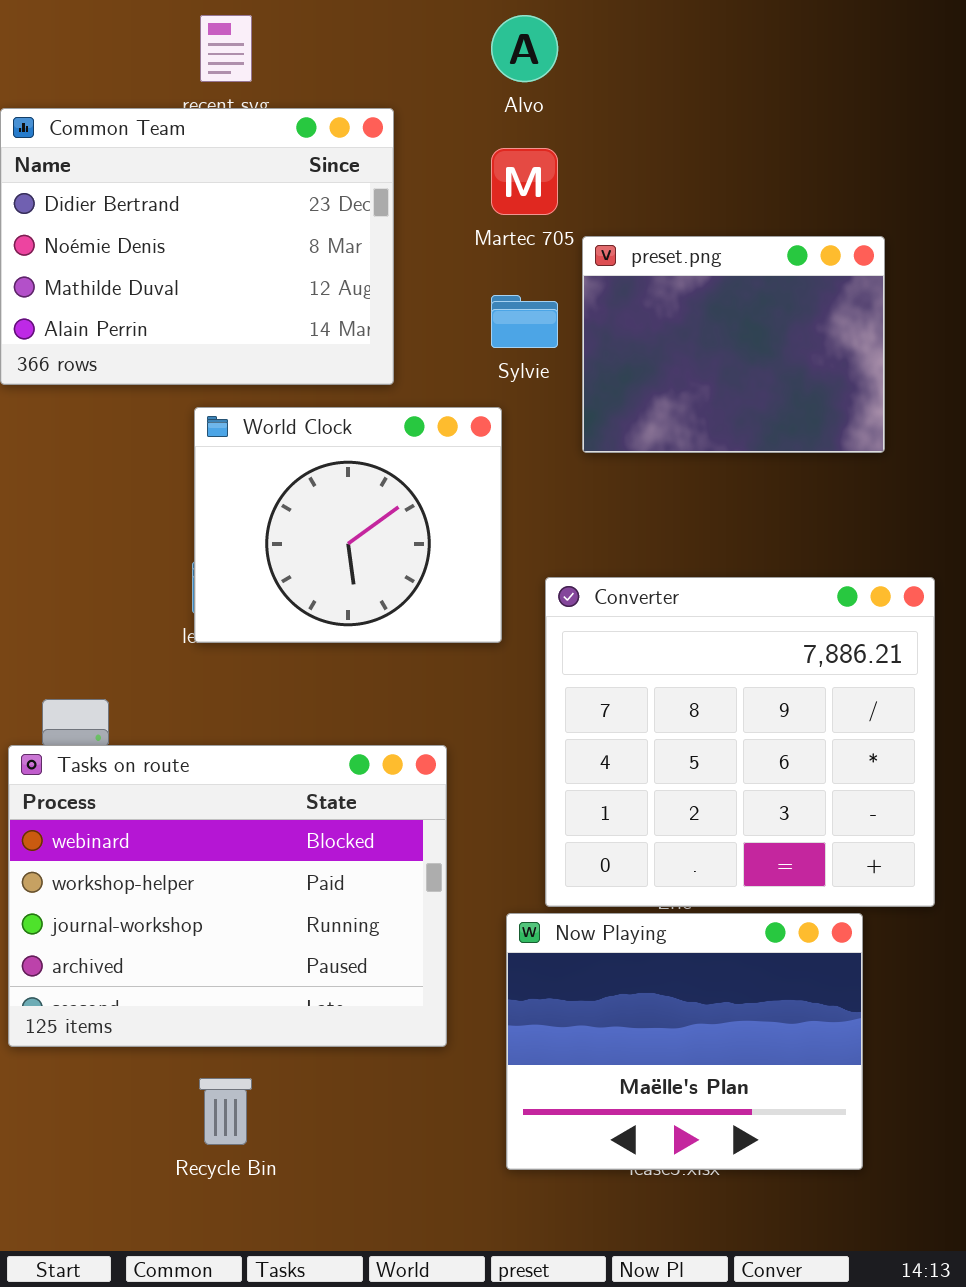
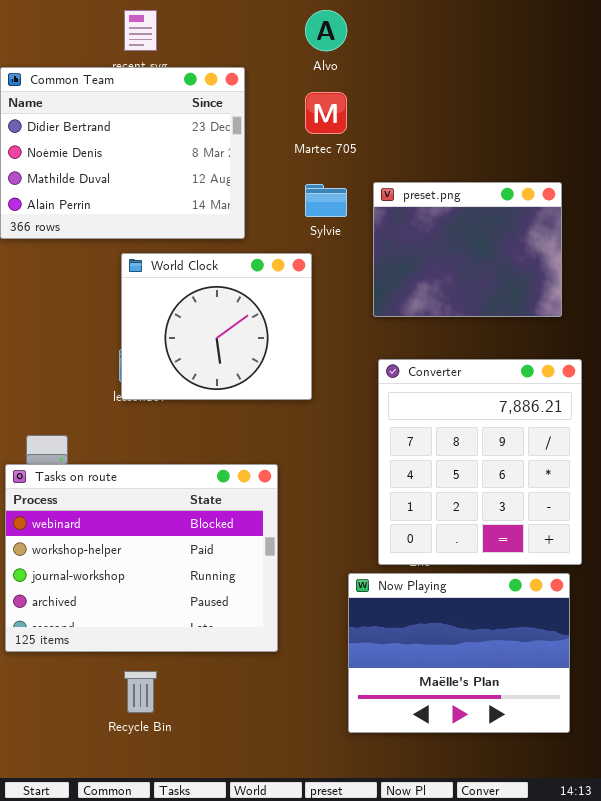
preset.png: [582,236,885,453] -> [373,182,562,317], moved
Converter: [545,577,935,907] -> [378,359,582,565], resized
Now Playing: [506,913,863,1170] -> [348,573,570,733], moved

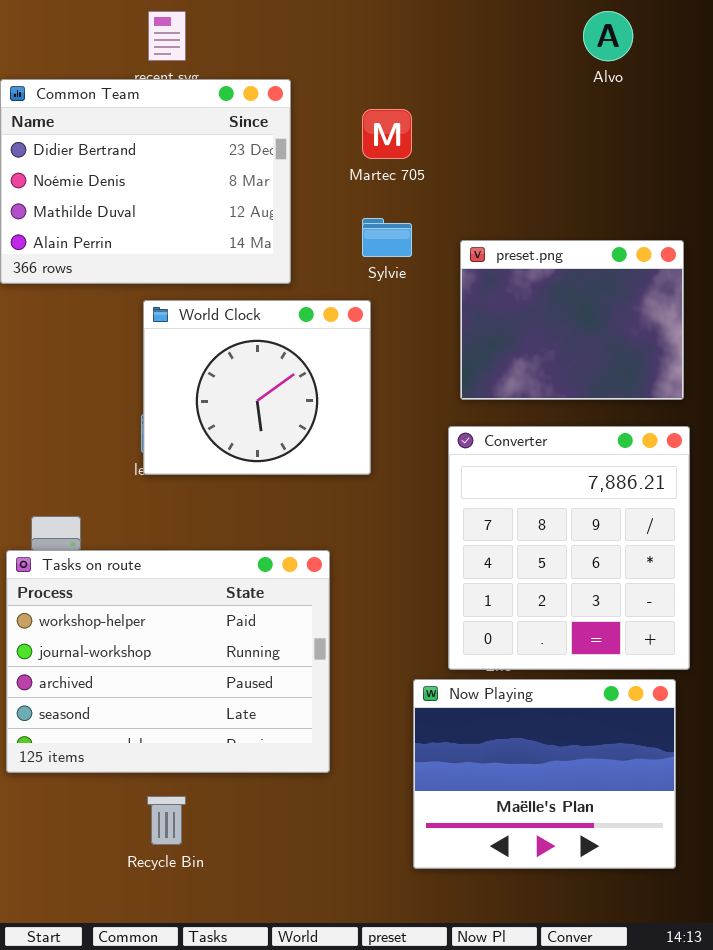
Alvo: [305,10,347,51] -> [583,11,633,61], moved
preset.png: [373,182,562,317] -> [460,240,684,400], moved
Tasks on route: [5,464,278,652] -> [6,550,330,773], scrolled down 1 row

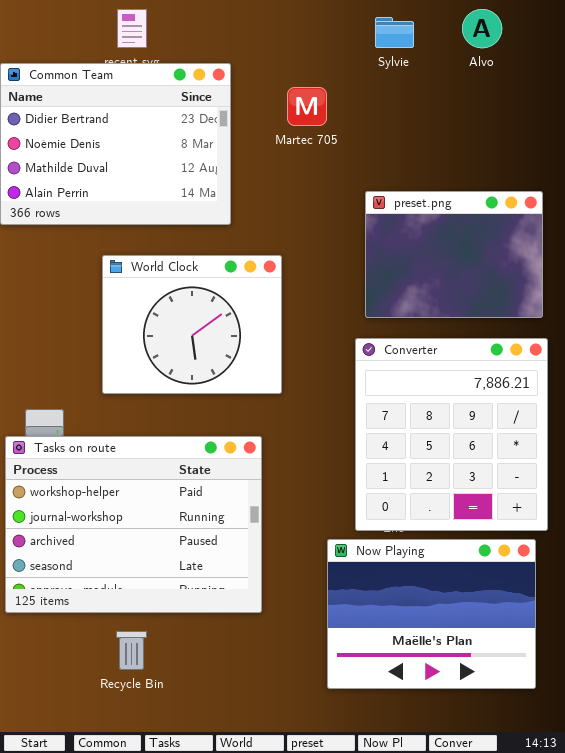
Sylvie: [362,218,412,257] -> [375,17,414,48], moved
World Clock: [143,300,371,475] -> [102,255,282,394], moved

